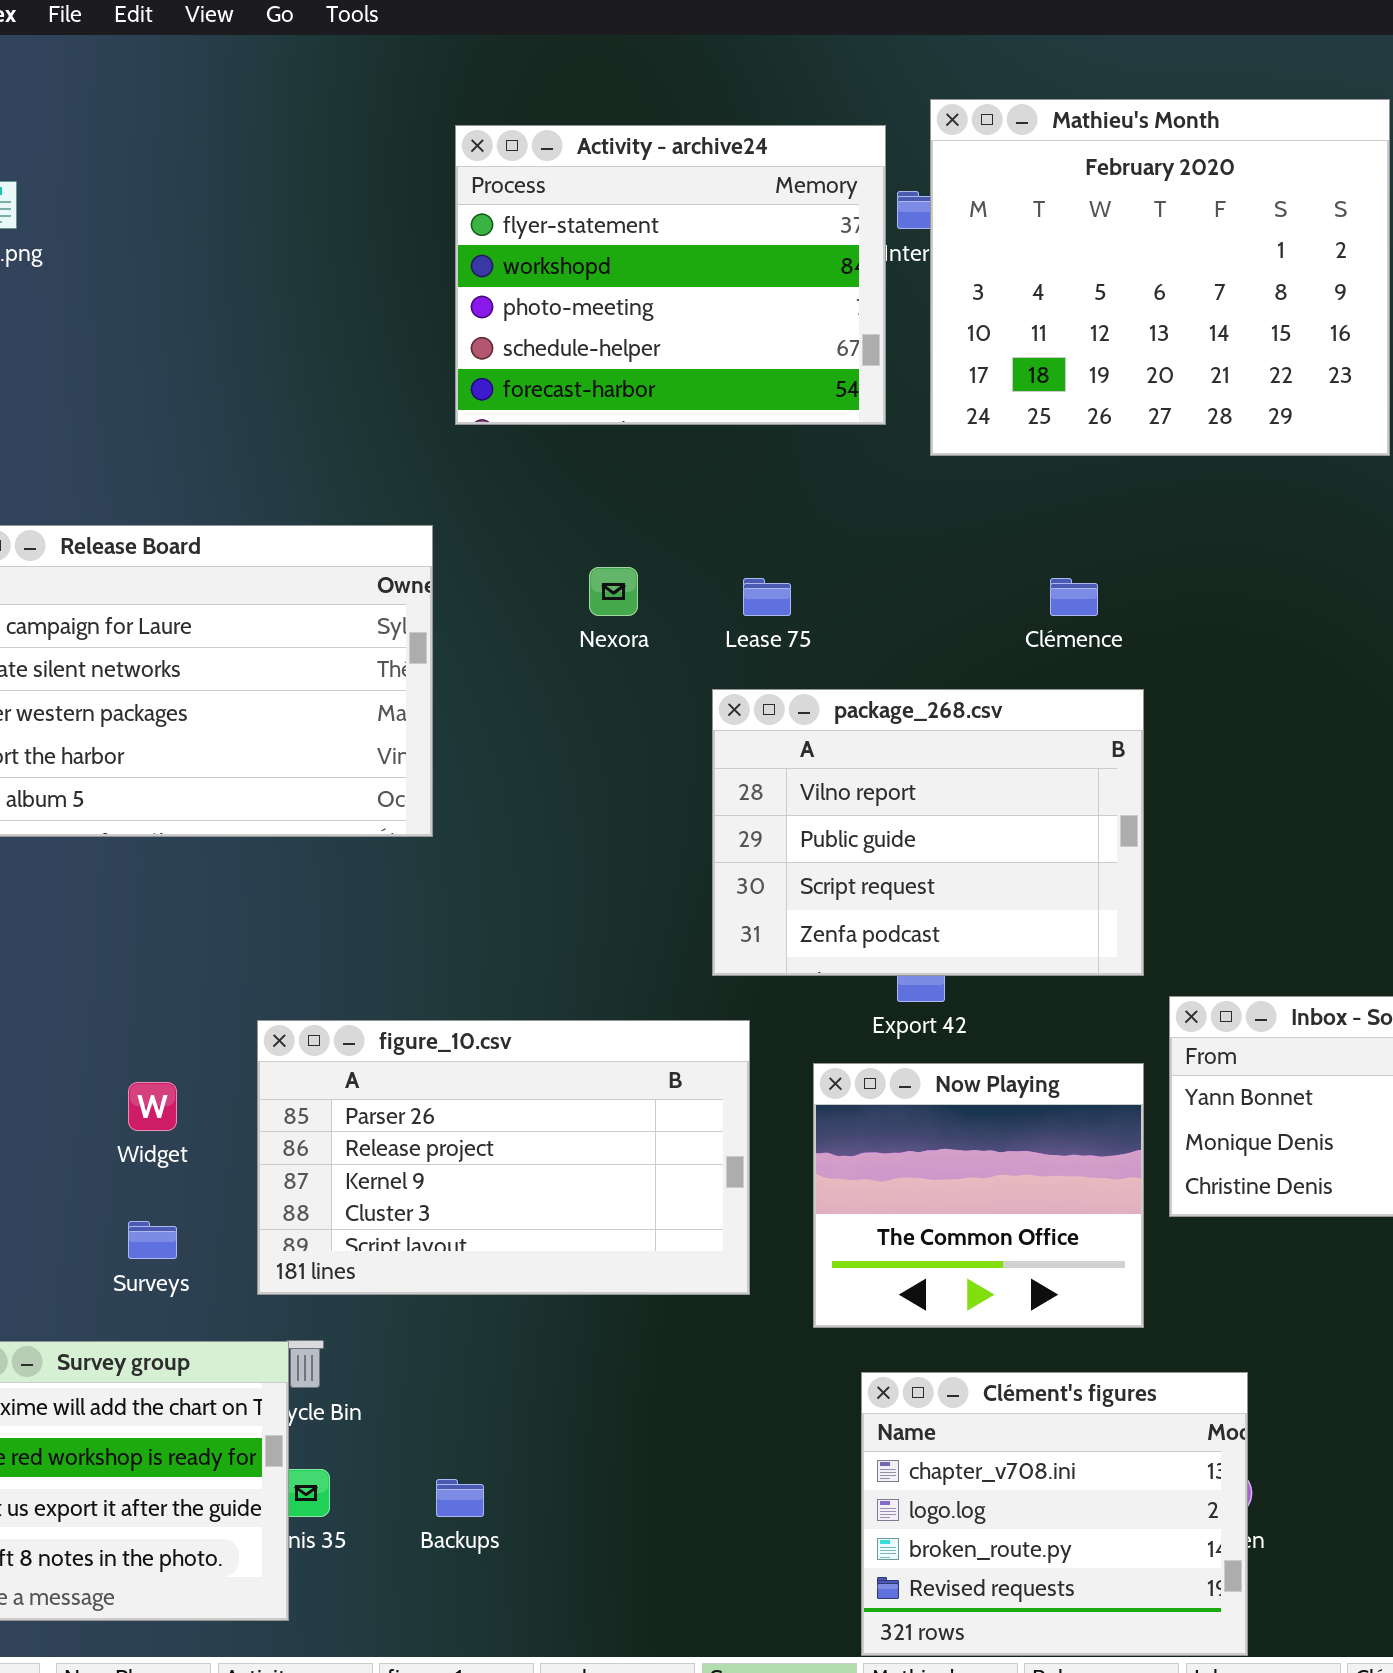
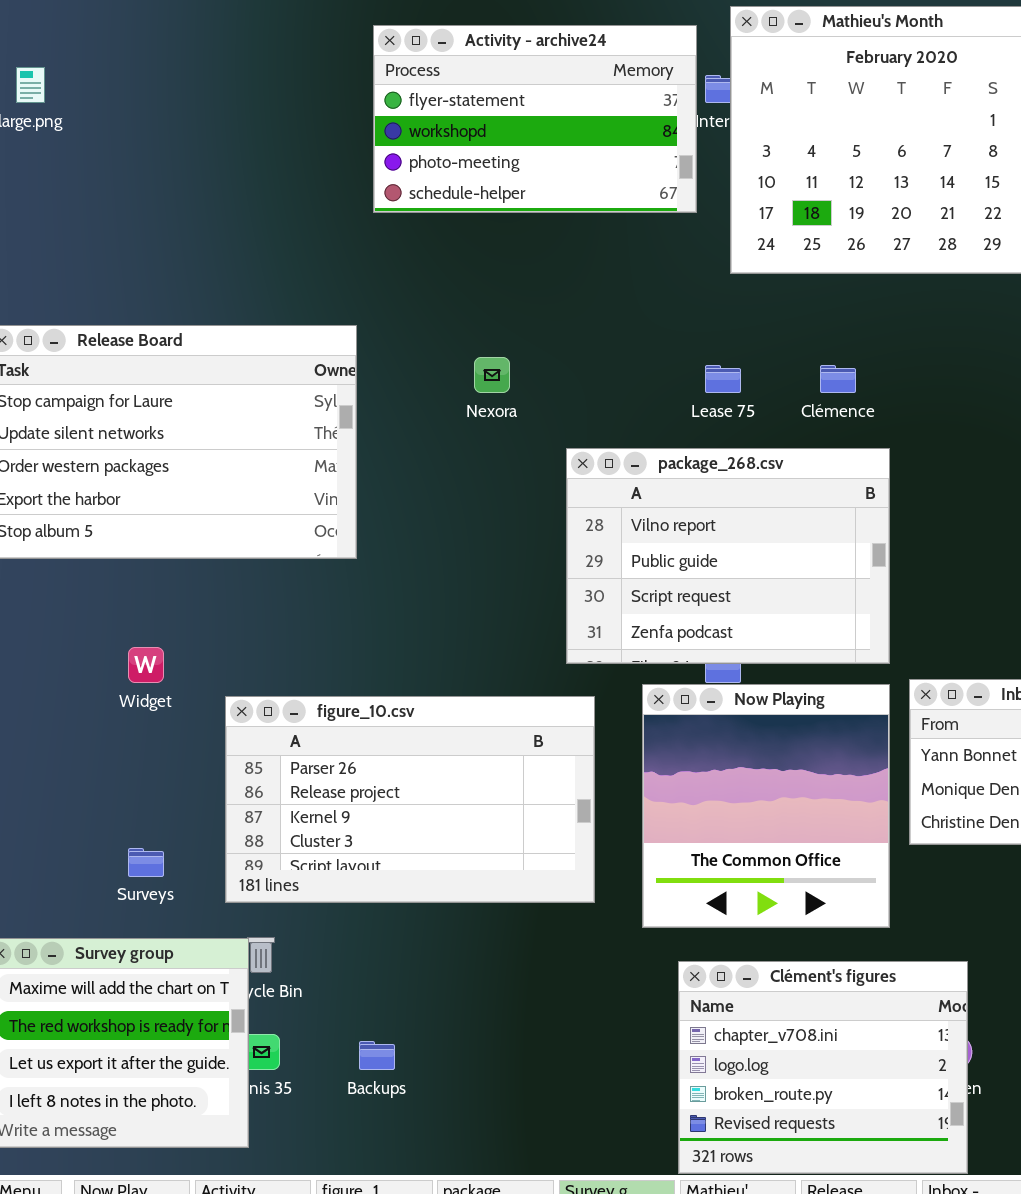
Activity - archive24: [455,125,886,425] -> [373,25,697,213], resized
Lease 75: [743,578,791,616] -> [705,365,741,393], moved
Now Playing: [813,1063,1144,1328] -> [642,684,890,928], resized
Widget: [128,1082,177,1131] -> [128,647,164,683], moved

